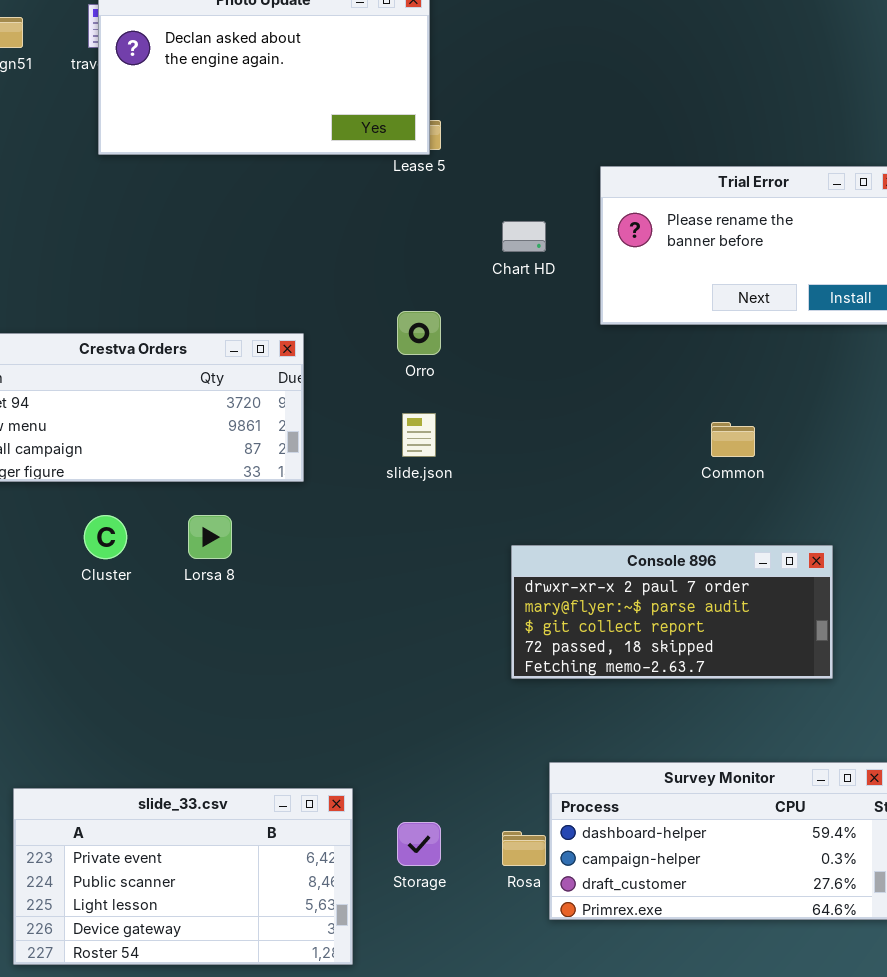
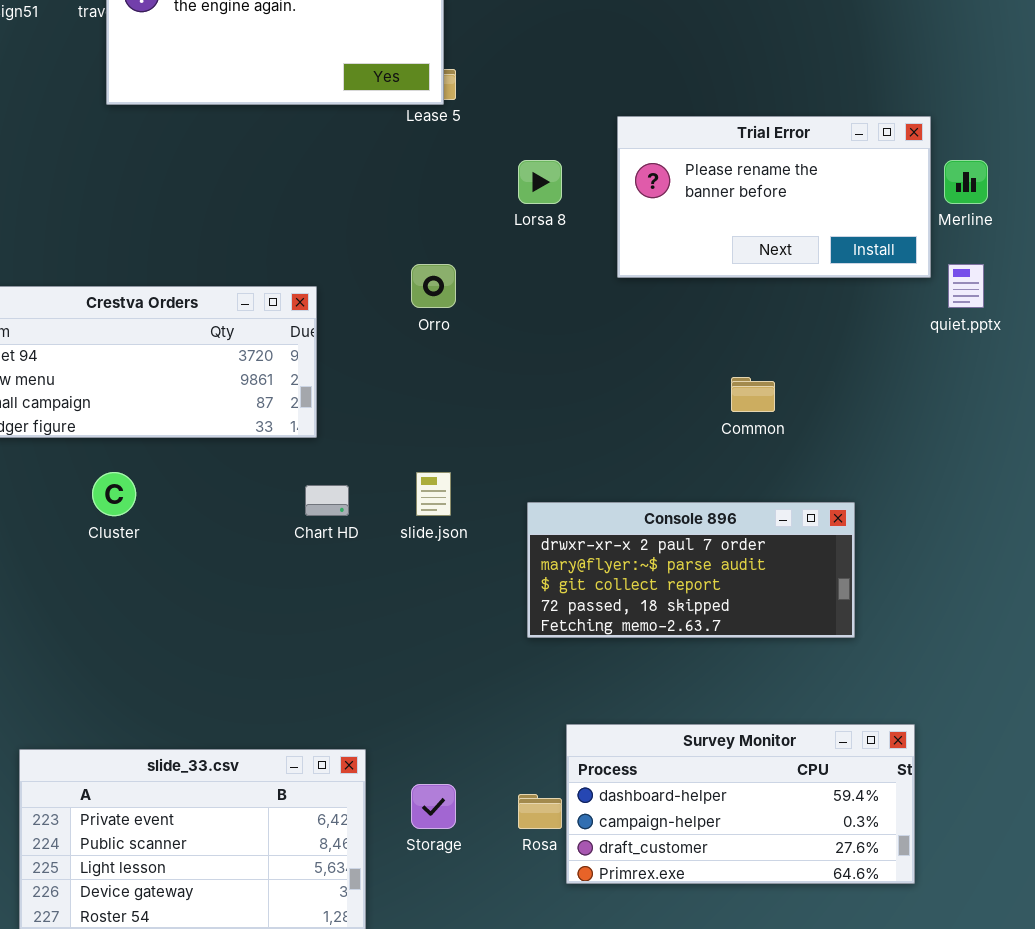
Chart HD: [502,221,546,252] -> [305,485,349,516], moved
slide.json: [402,413,436,457] -> [416,472,451,516], moved
Lorsa 8: [188,515,232,559] -> [518,160,562,204], moved

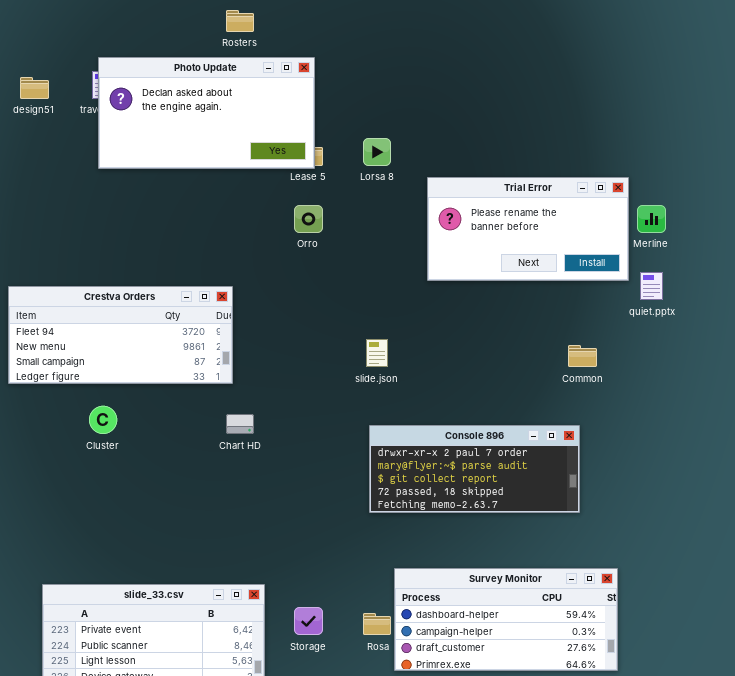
Lorsa 8: [518,160,562,204] -> [363,138,391,166], moved
Orro: [411,264,456,308] -> [294,205,323,233], moved
Common: [731,377,775,412] -> [568,345,597,367], moved
slide.json: [416,472,451,516] -> [366,339,388,367], moved

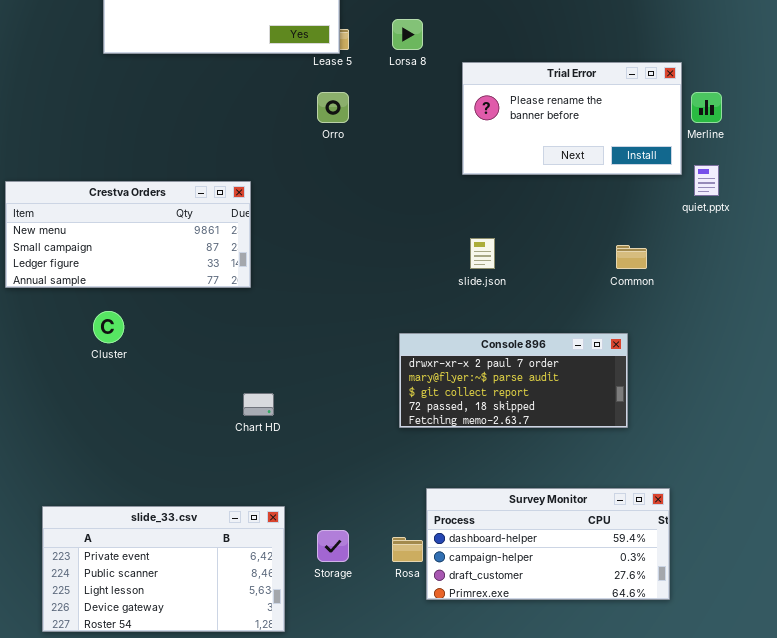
Crestva Orders: [8,286,233,384] -> [5,181,251,288], scrolled down 1 row
slide.json: [366,339,388,367] -> [470,238,495,269], moved
Chart HD: [226,414,254,434] -> [243,393,274,416], moved

